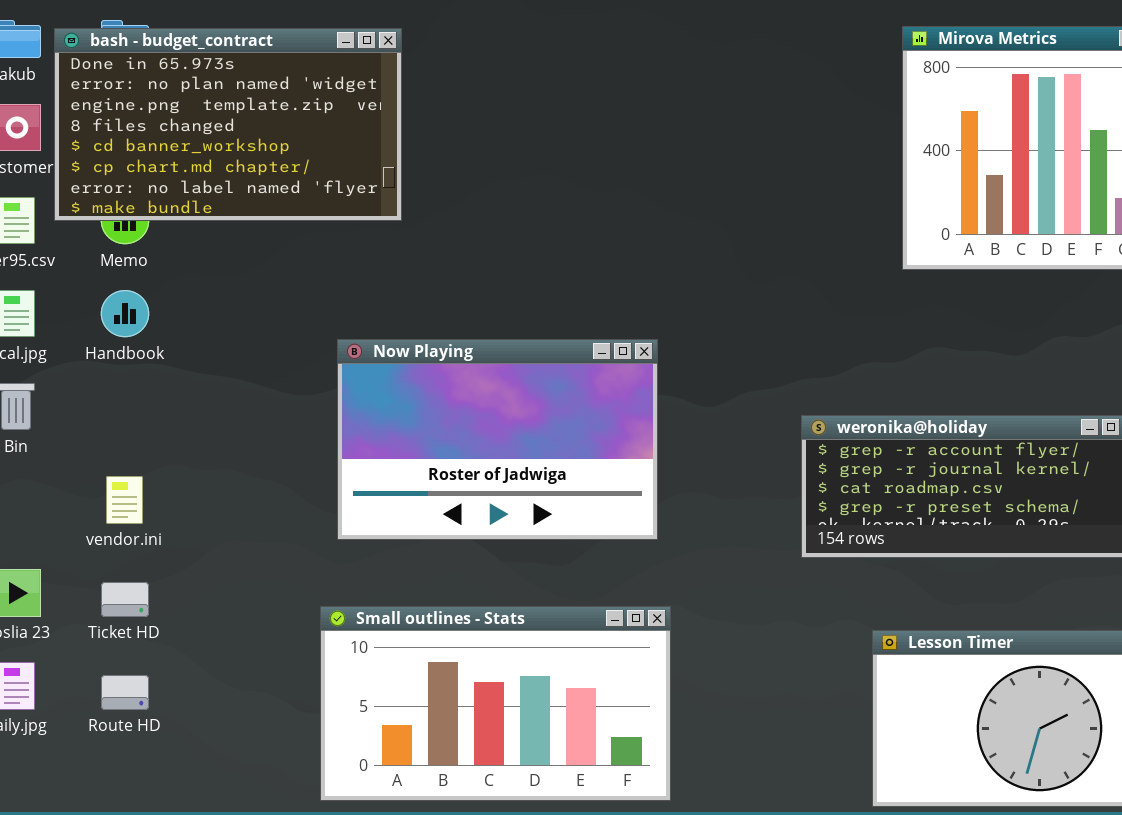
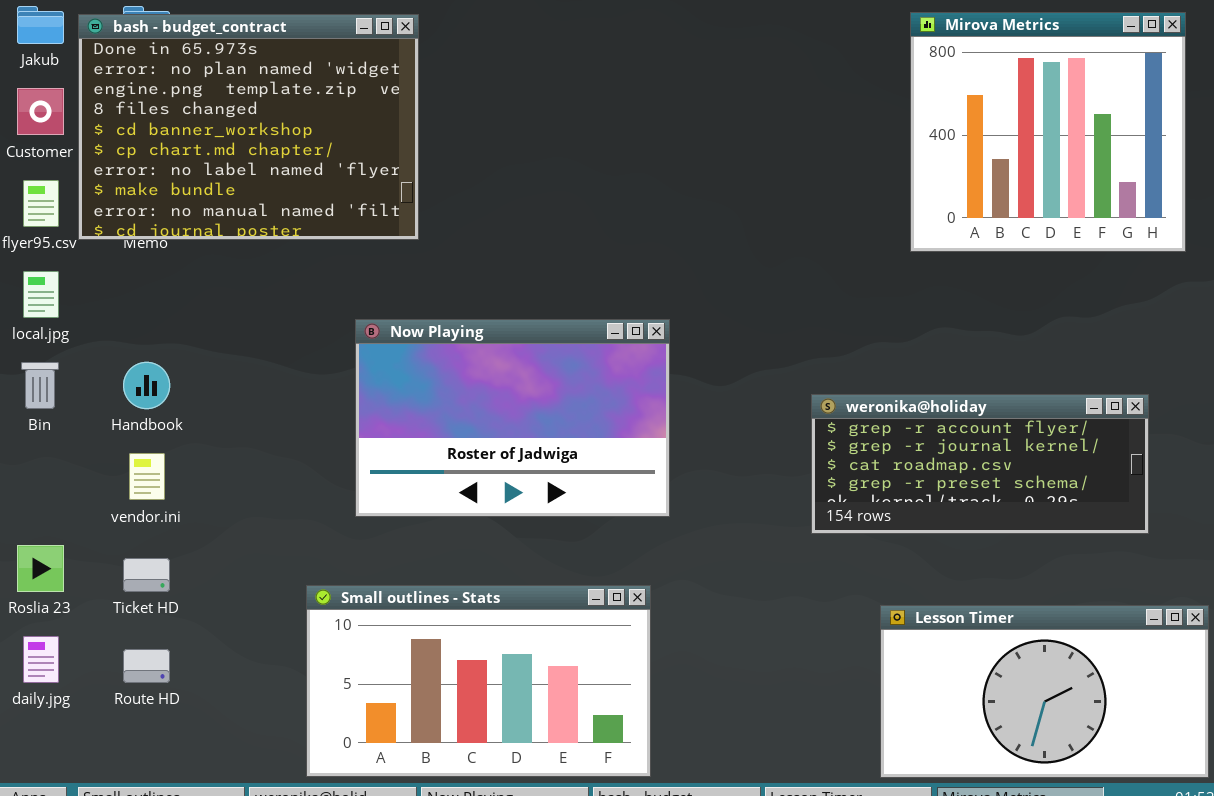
bash - budget_contract: [54,28,402,221] -> [78,14,419,240], resized
Handbook: [101,290,149,337] -> [123,362,170,409], moved
Small outlines - Stats: [320,606,671,801] -> [306,585,651,777], moved

